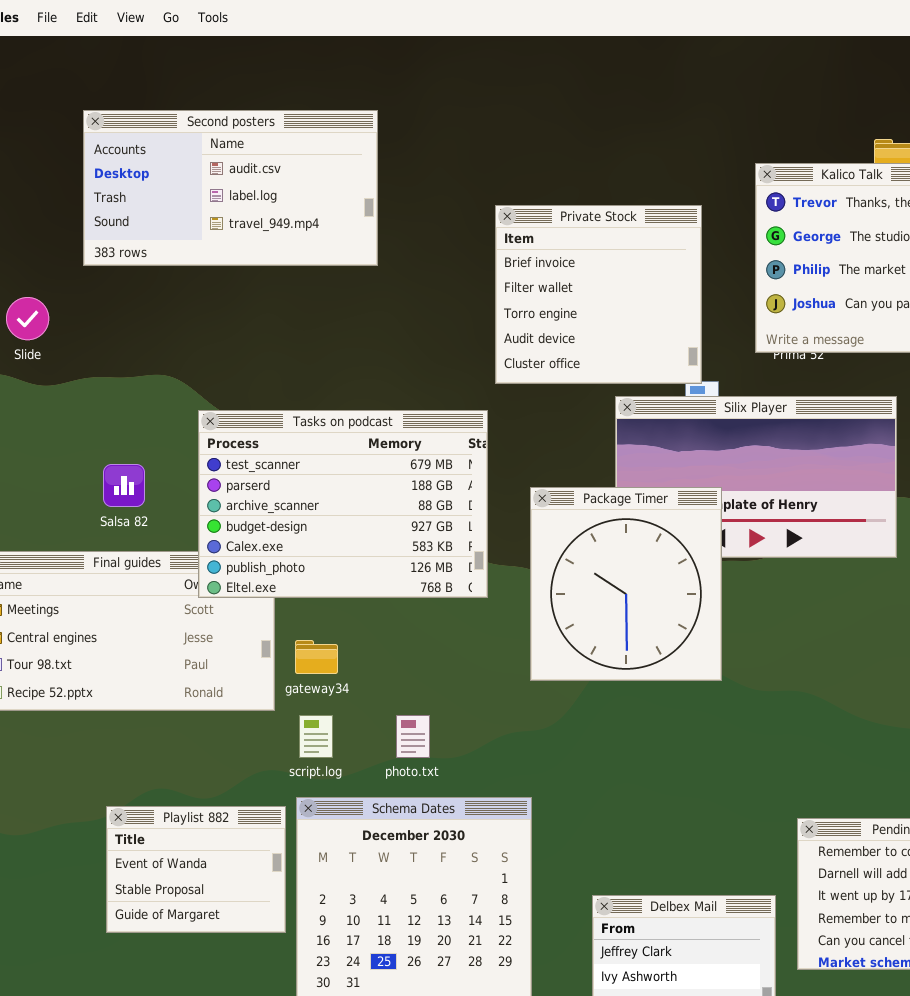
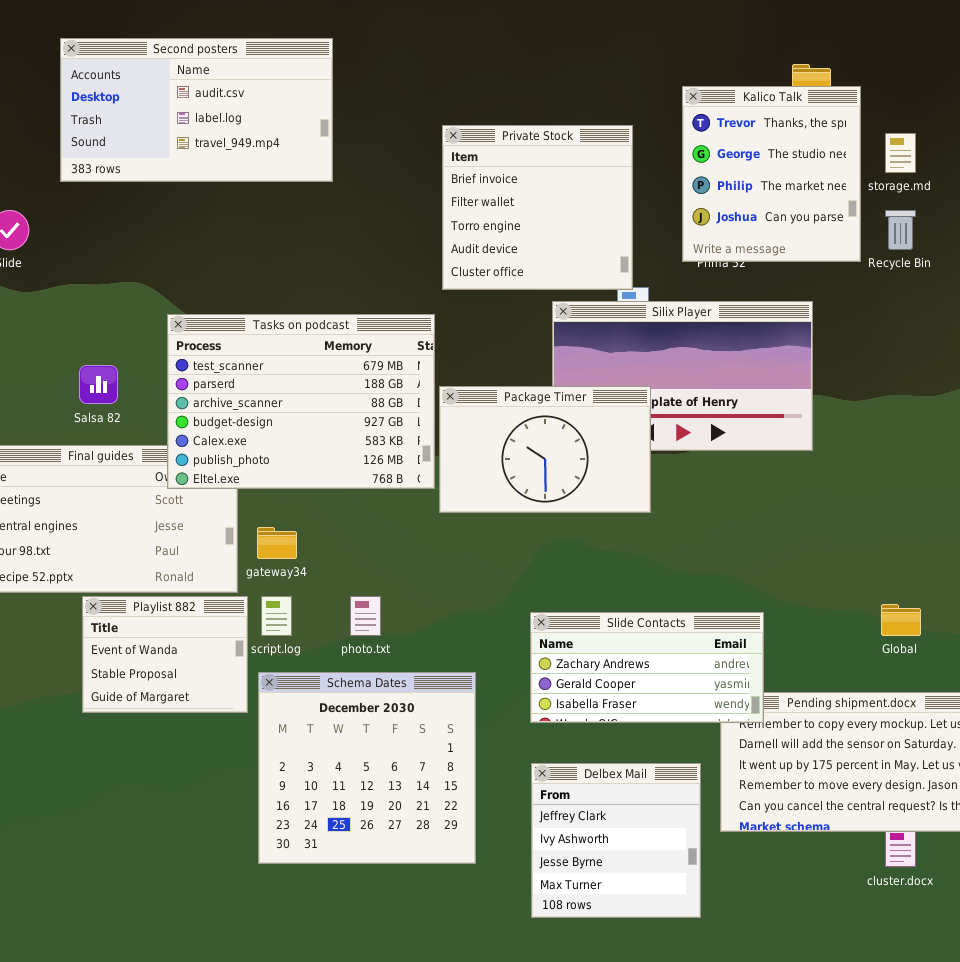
Package Timer: [530,487,722,681] -> [439,386,651,513], resized
Slide Contacts: none -> [530,612,764,723], opened
Playlist 882: [106,806,286,933] -> [82,596,248,713], moved

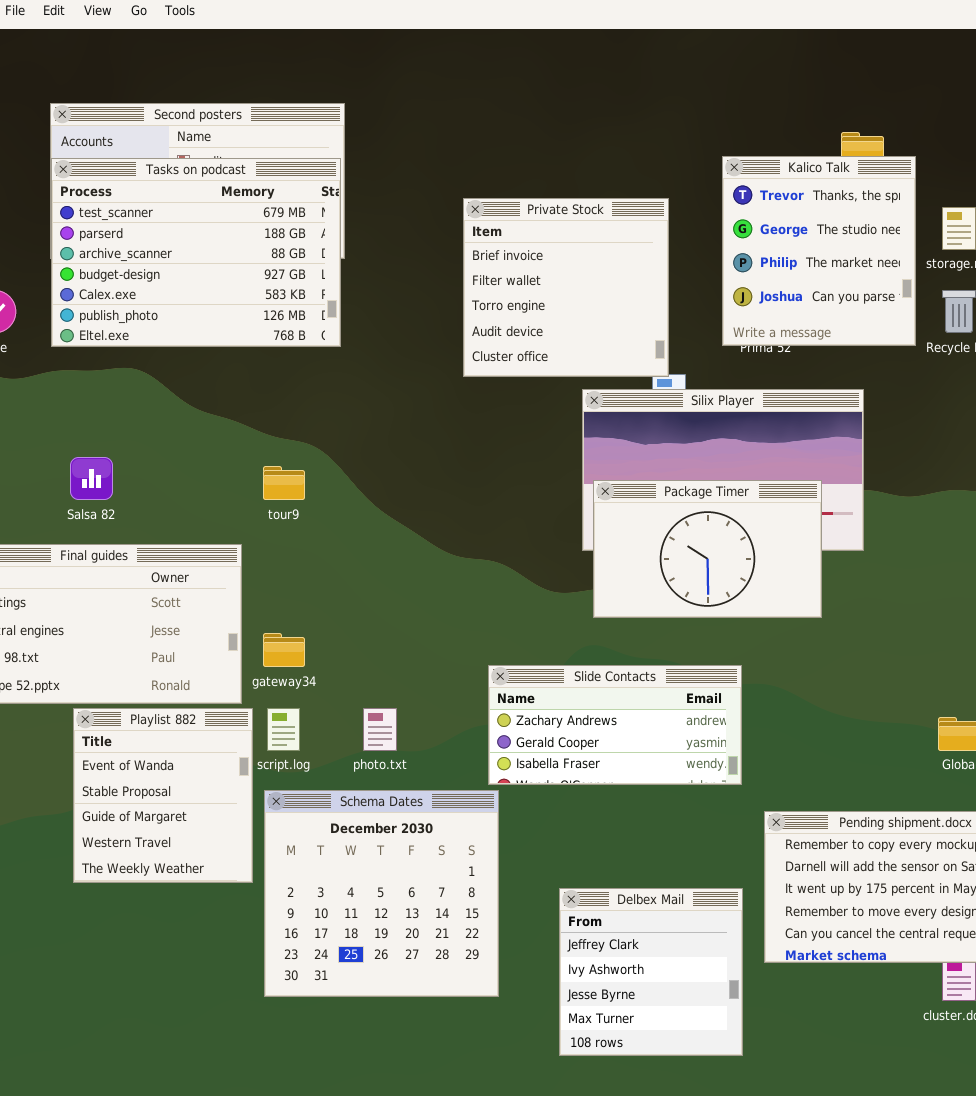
Tasks on podcast: [167,314,435,489] -> [51,158,341,347], moved
Package Timer: [439,386,651,513] -> [593,480,822,618], moved
Playlist 882: [82,596,248,713] -> [73,708,253,883], resized
Slide Contacts: [530,612,764,723] -> [488,665,742,785], moved

